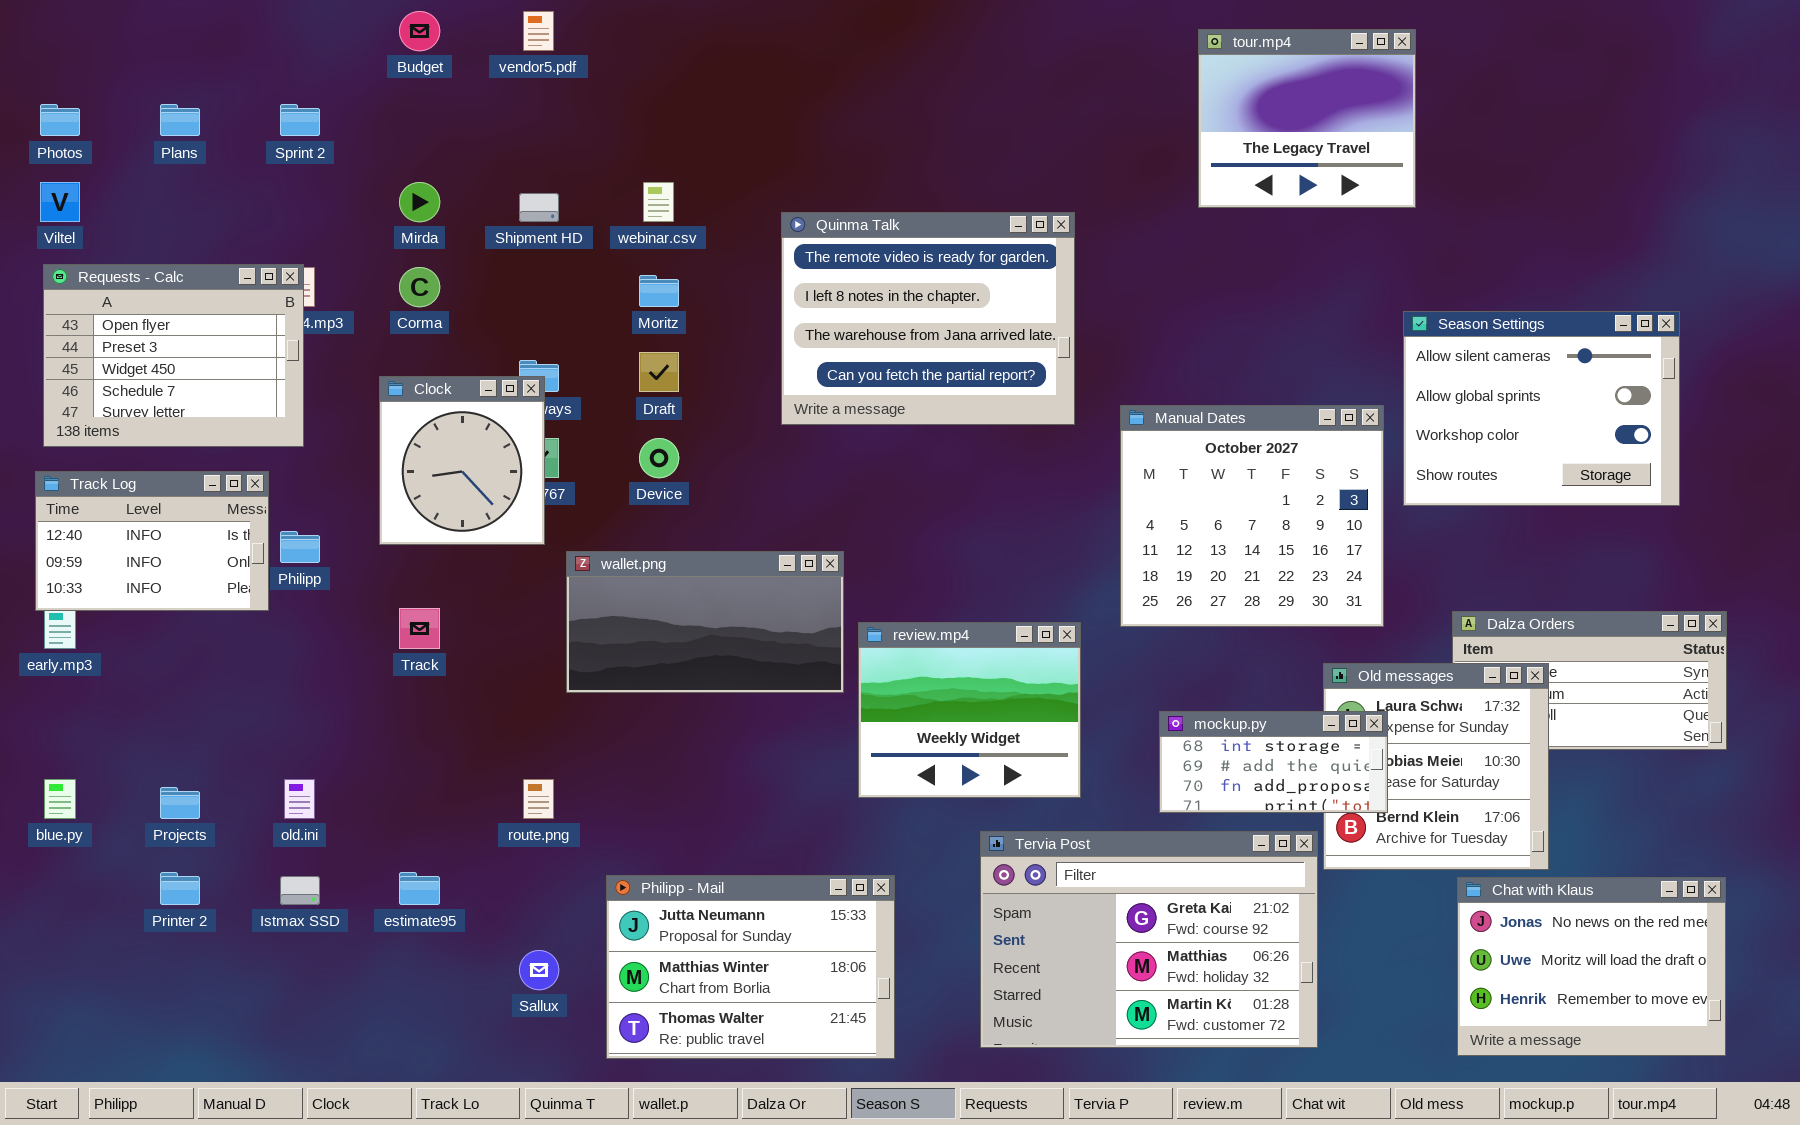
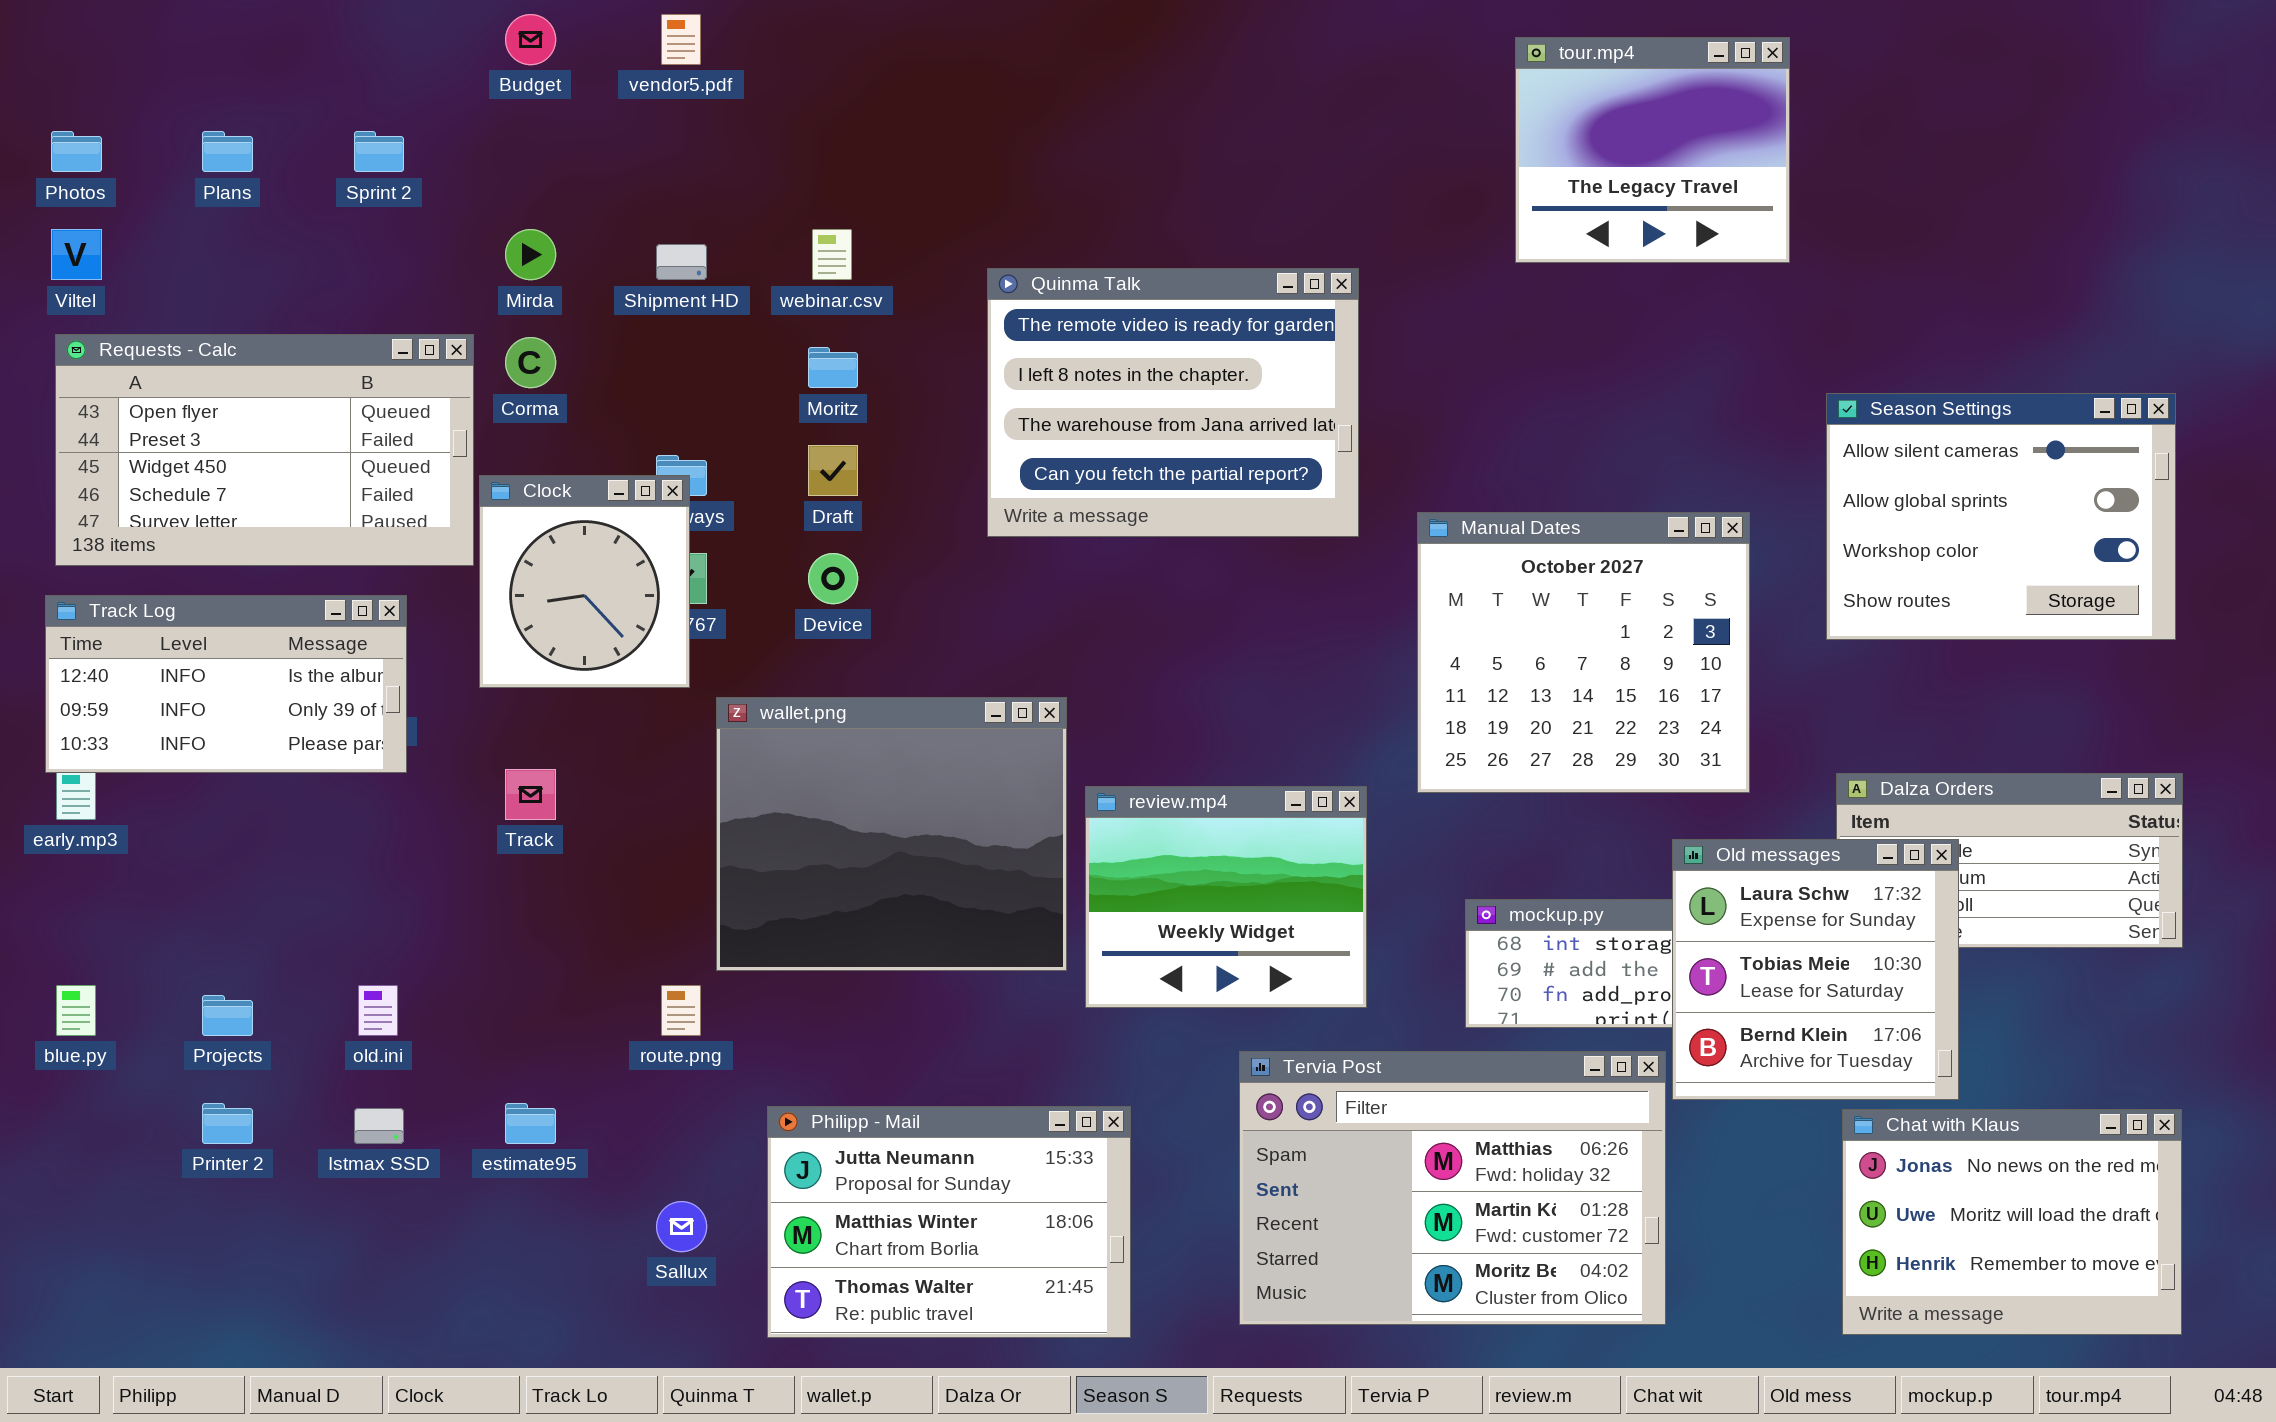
Requests - Calc: [43,264,304,447] -> [55,334,474,566], resized
Season Settings: [1403,311,1680,506] -> [1826,393,2176,640], moved
Track Log: [35,471,269,611] -> [45,595,407,773], resized
wallet.png: [566,551,844,693] -> [716,697,1067,971], resized
Old messages: [1323,663,1549,870] -> [1672,839,1959,1100], raised
Tervia Post: [980,831,1318,1048] -> [1239,1051,1666,1325], scrolled down 1 row

